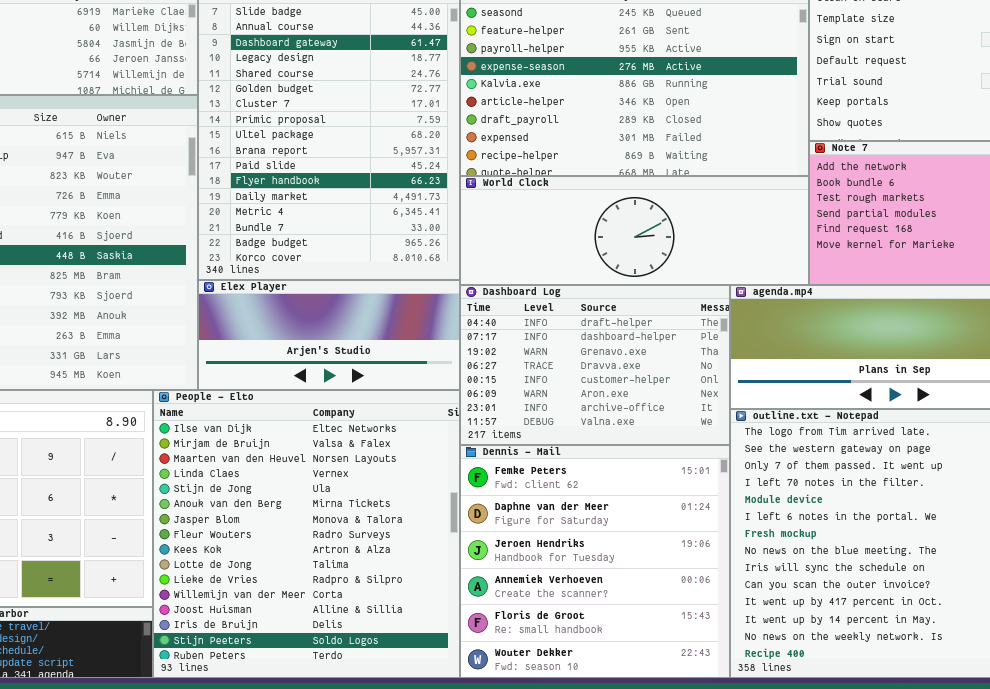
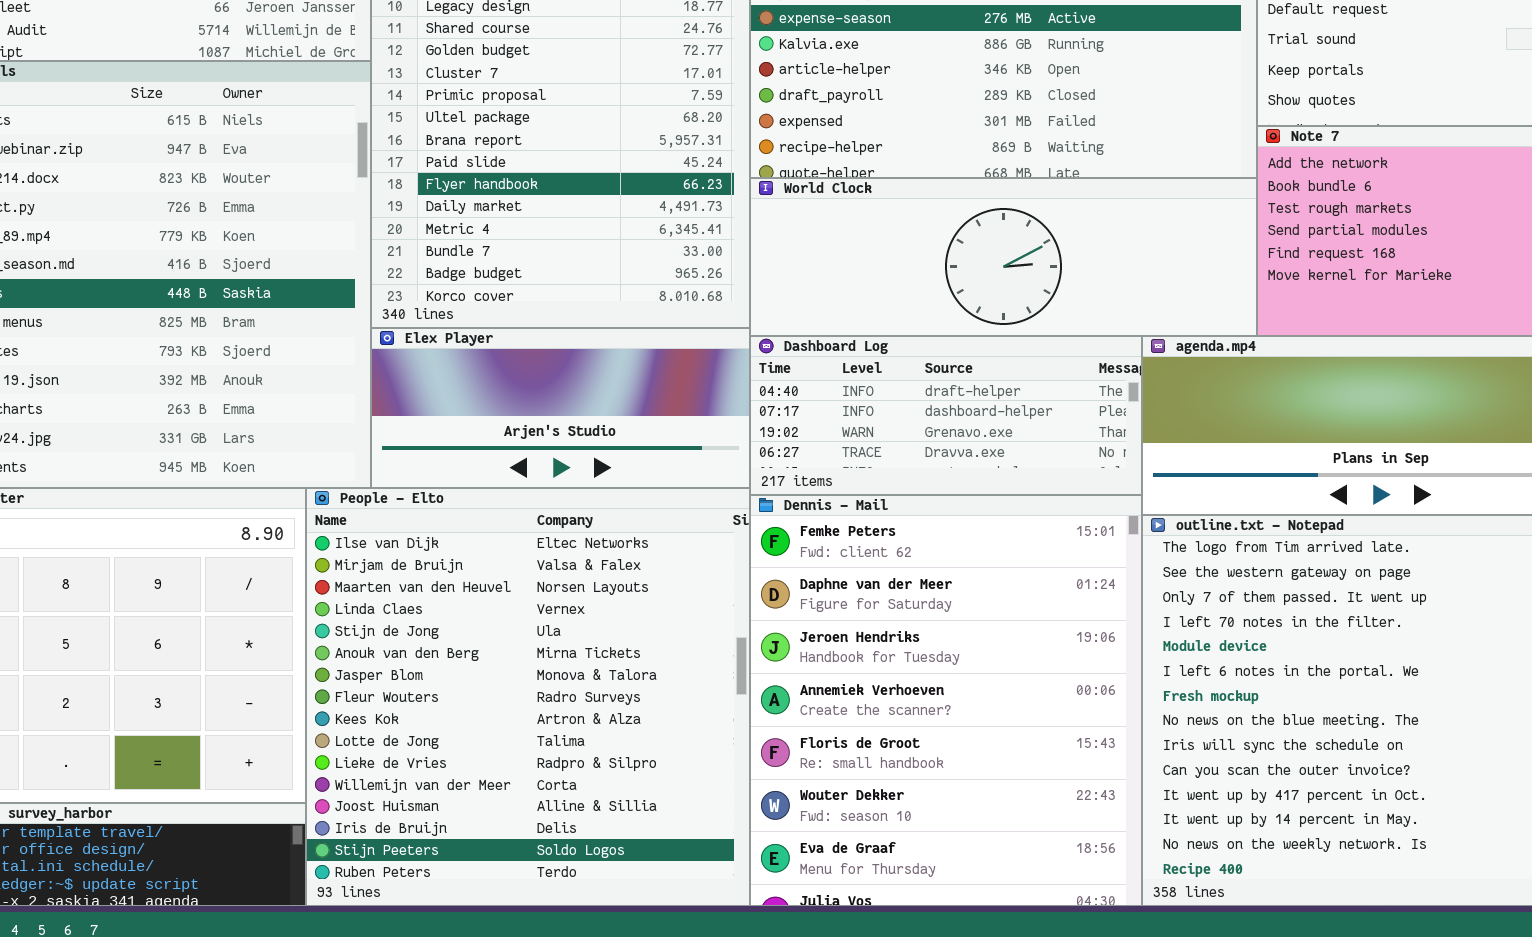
Dashboard Log: [460,285,730,445] -> [750,336,1142,495], resized
Dennis - Mail: [460,445,730,678] -> [750,495,1142,906], resized

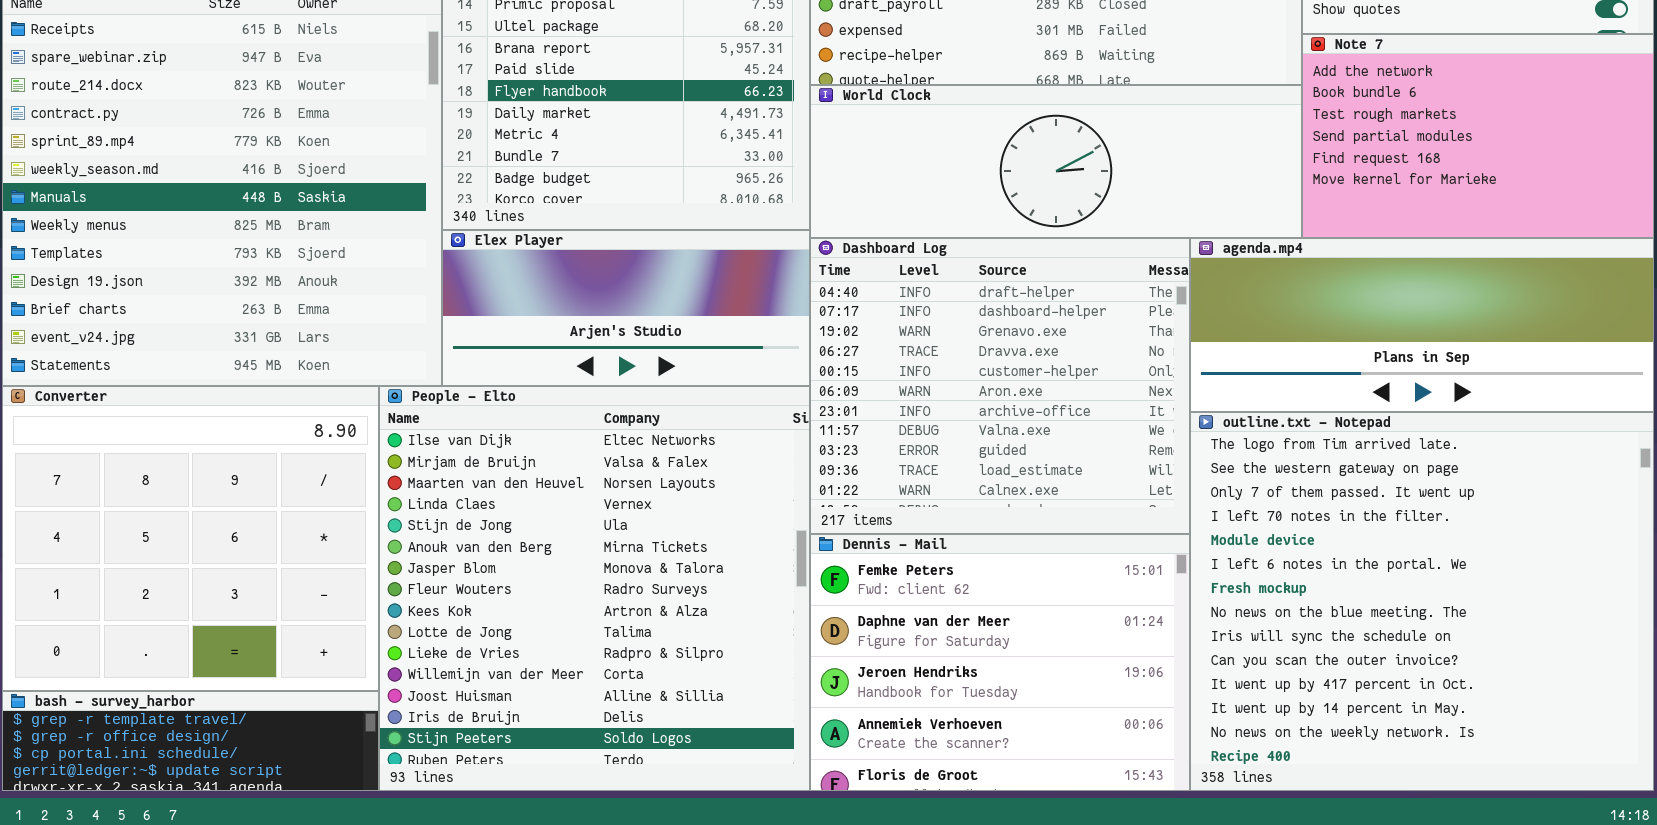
Dashboard Log: [750,336,1142,495] -> [810,238,1190,534], resized
Dennis - Mail: [750,495,1142,906] -> [810,534,1190,791], resized

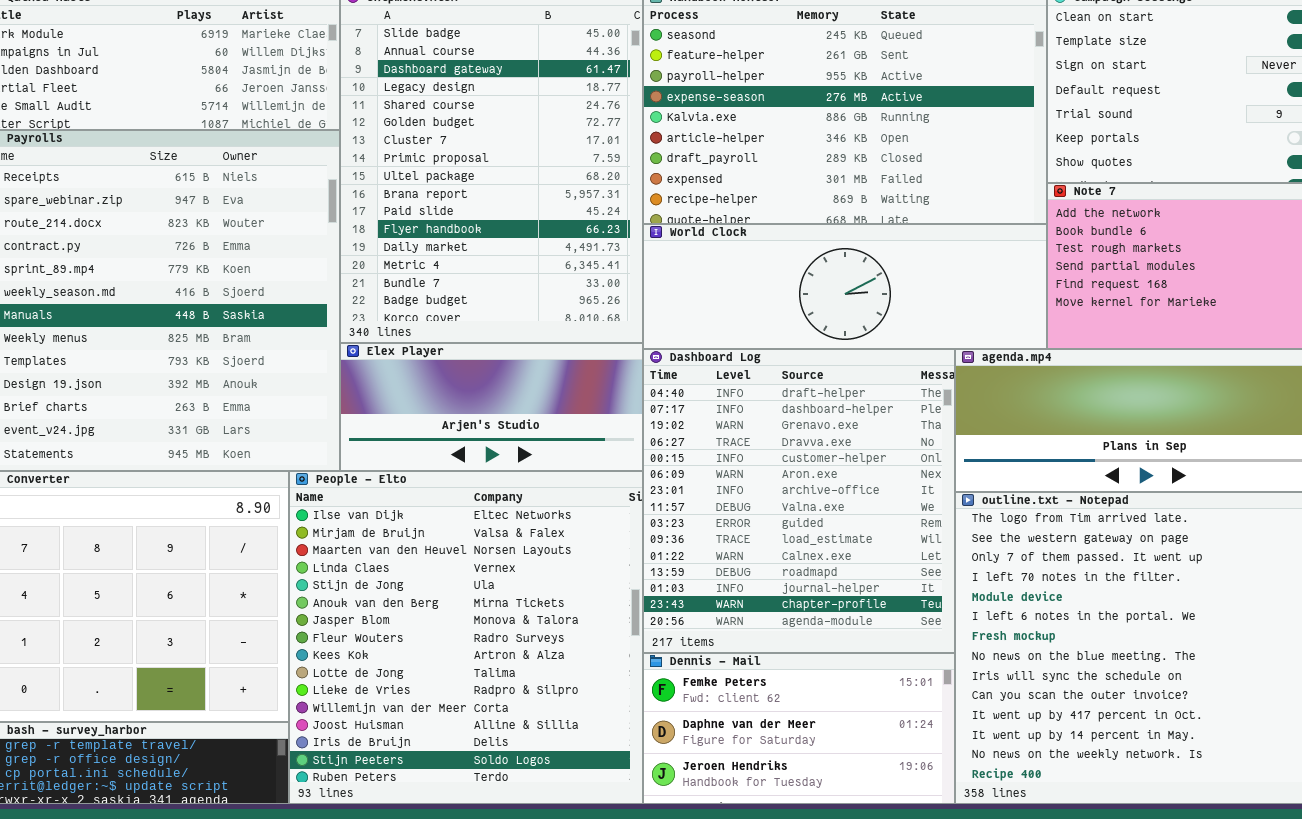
Dashboard Log: [810,238,1190,534] -> [643,349,955,653], resized
Dennis - Mail: [810,534,1190,791] -> [643,653,955,804], resized

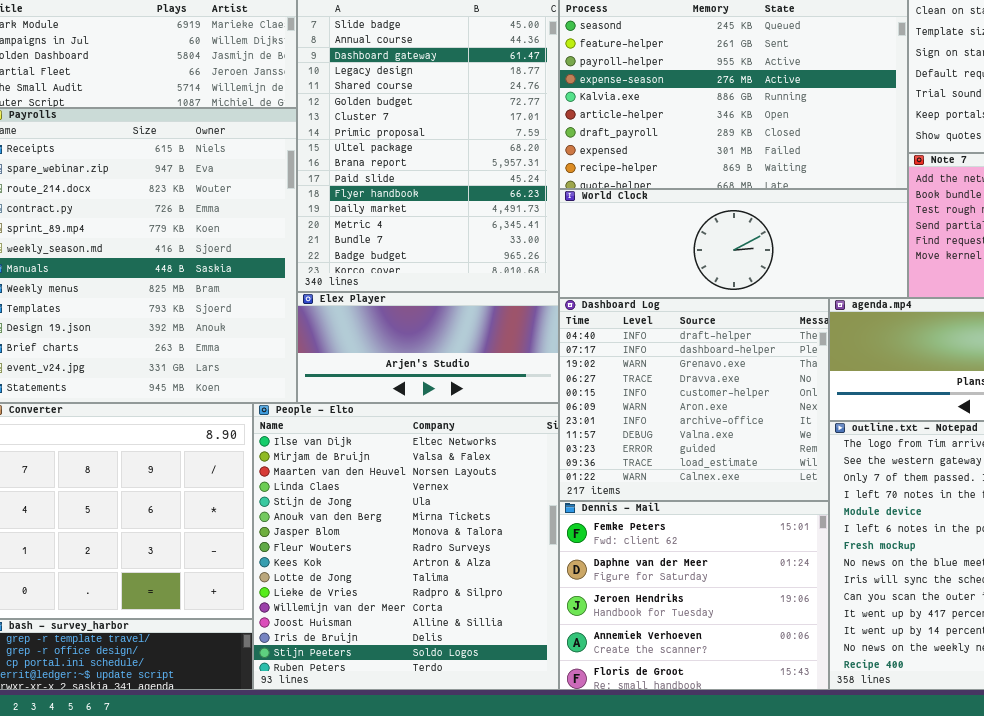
Dashboard Log: [643,349,955,653] -> [559,298,829,501], resized
Dennis - Mail: [643,653,955,804] -> [559,501,829,690], resized

